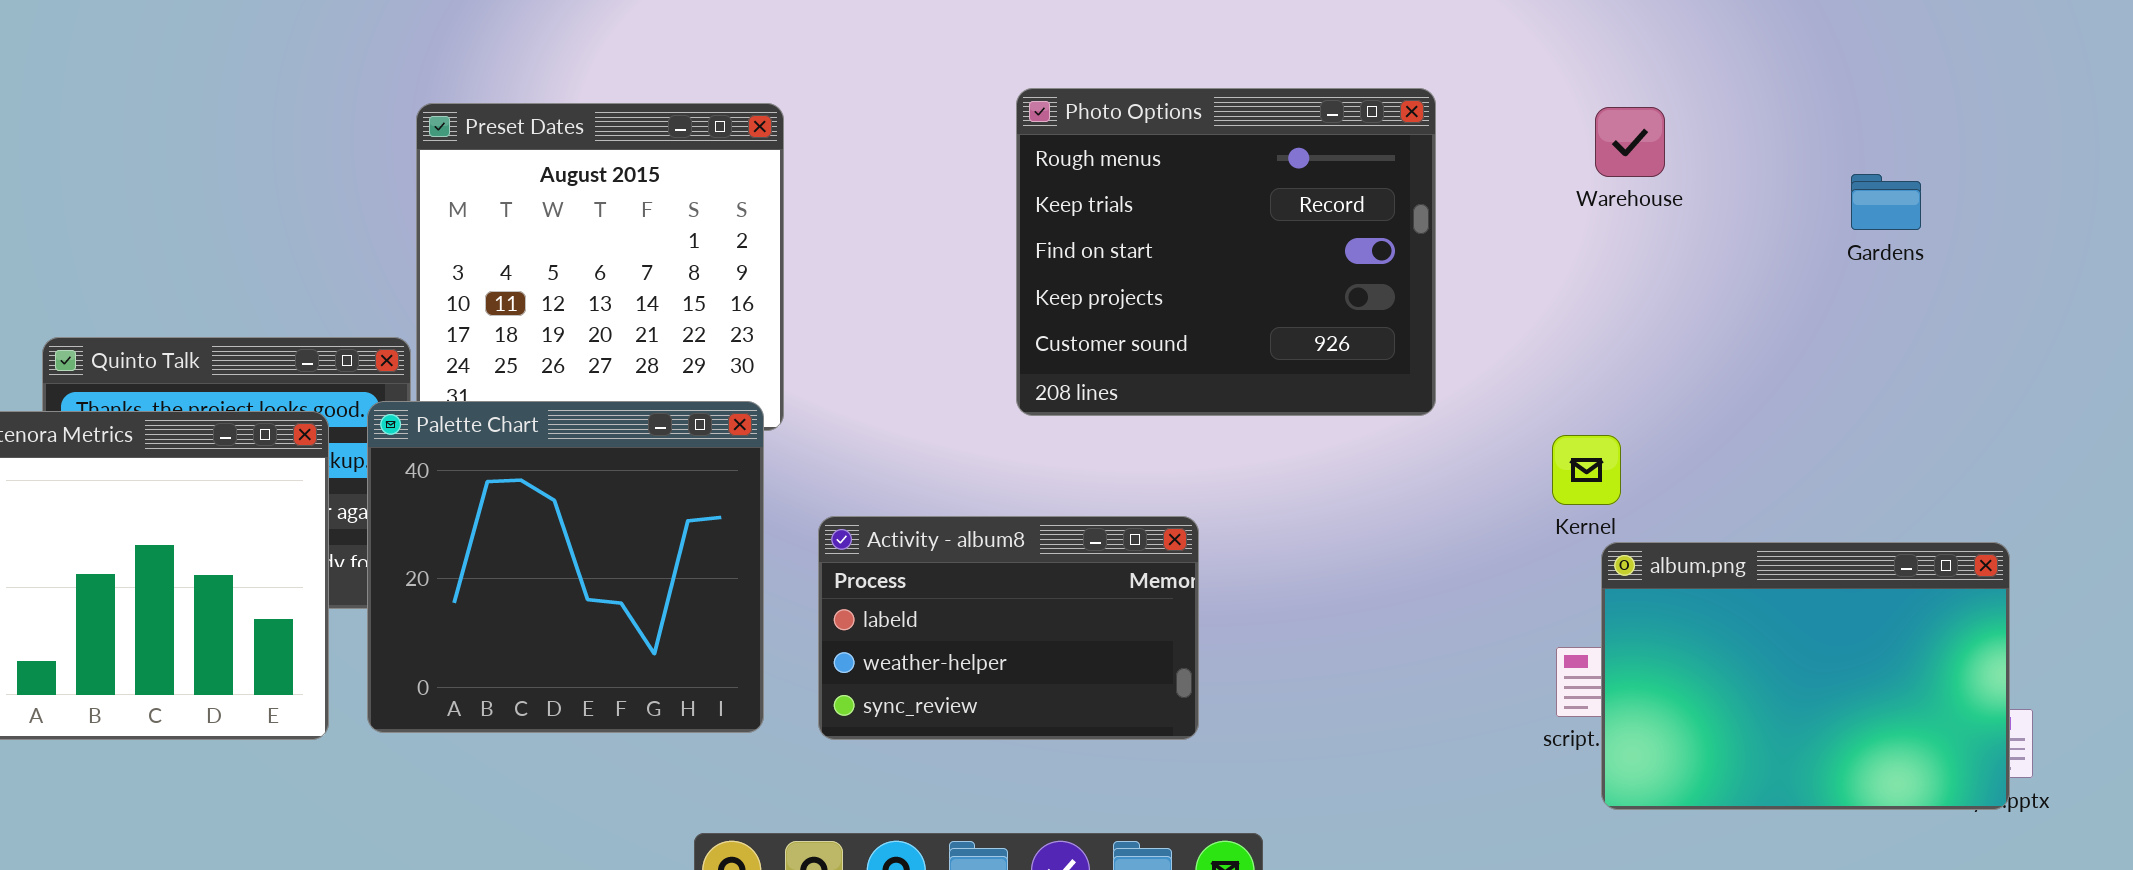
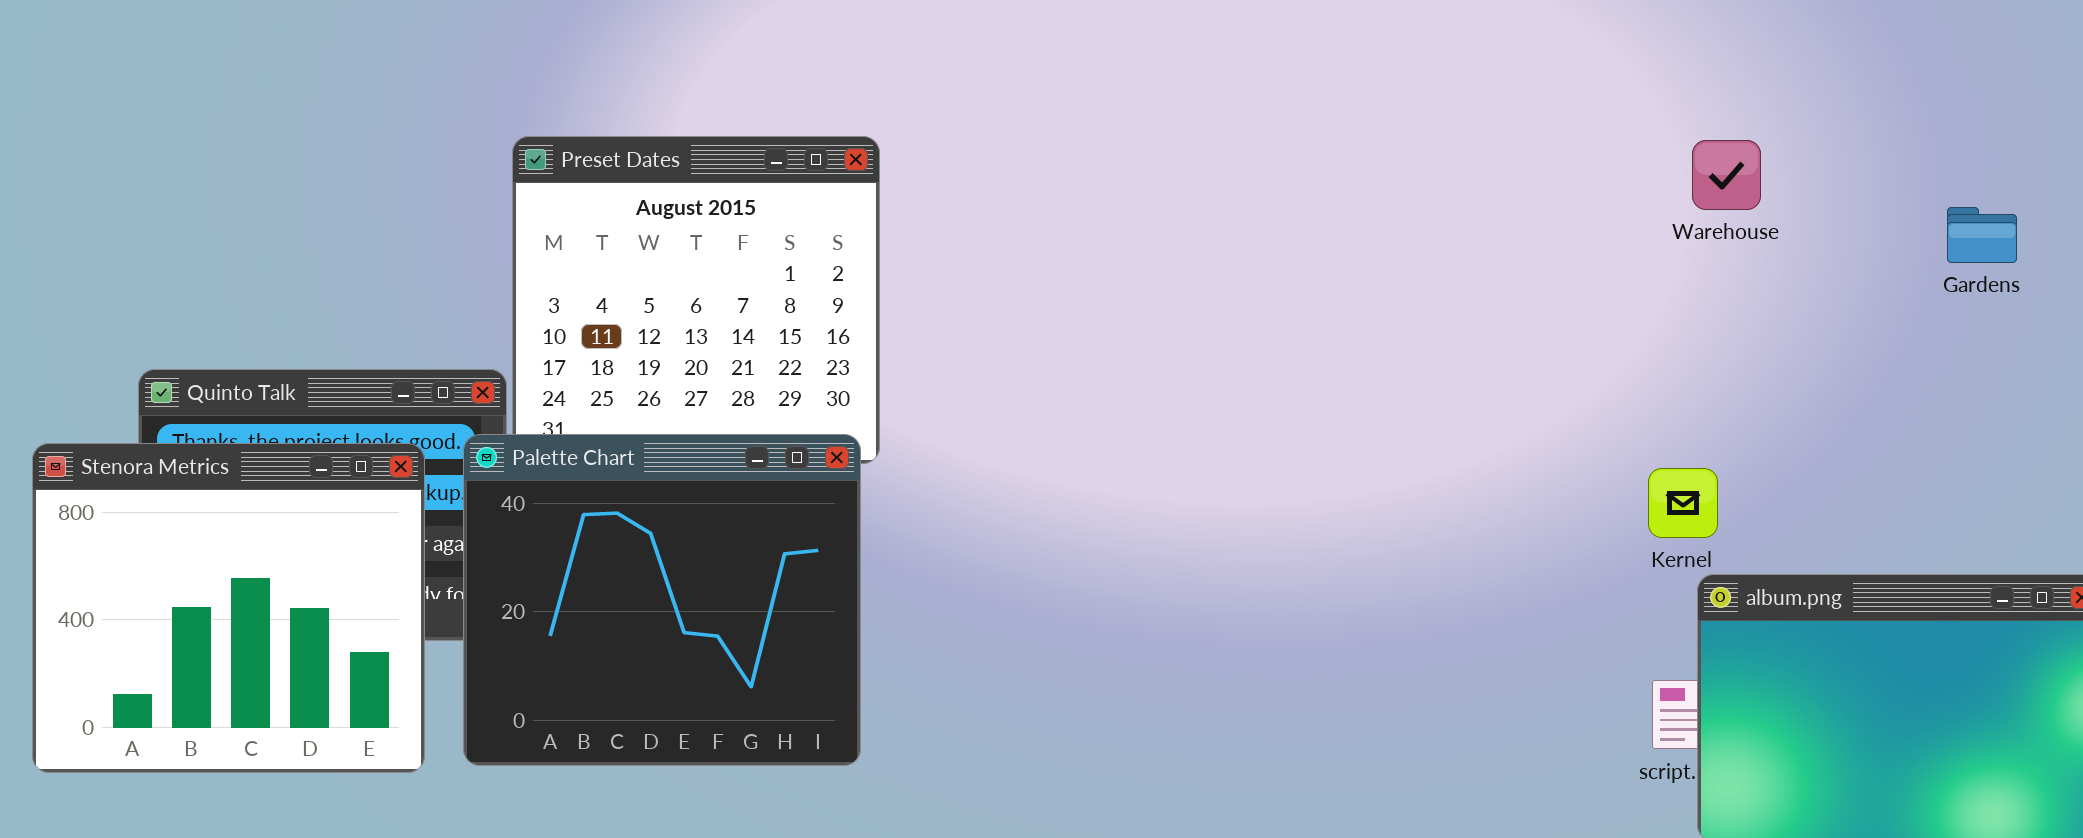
Photo Options: [1016,88,1436,416] -> none, closed
Activity - album8: [818,516,1199,740] -> none, closed

